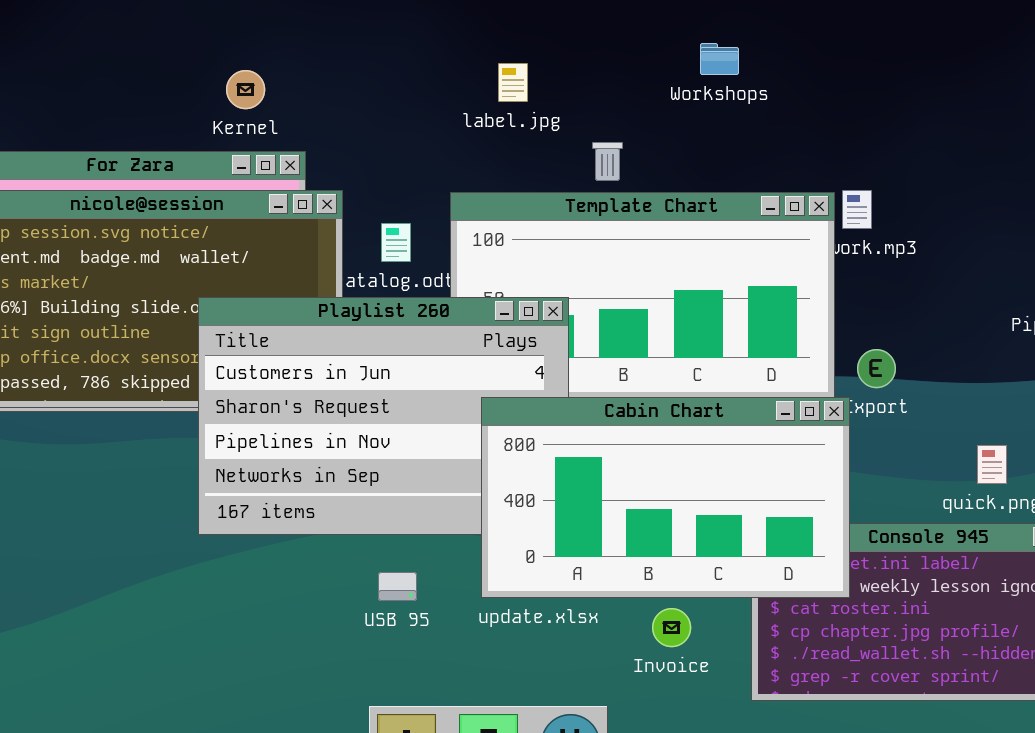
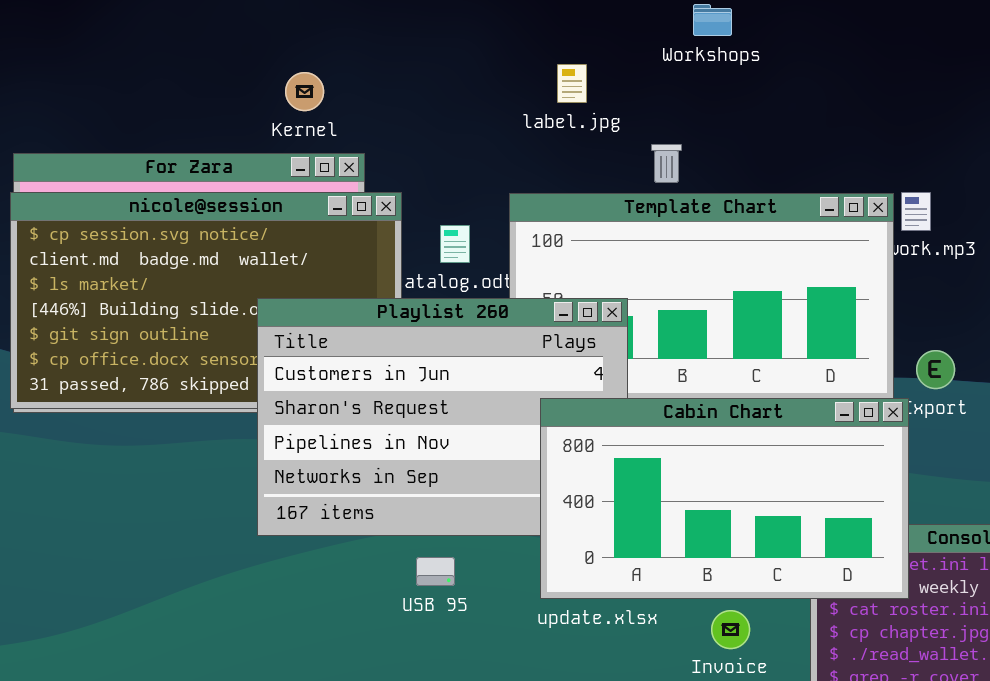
Workshops: [700,43,739,75] -> [693,4,732,36], moved
USB 95: [378,572,417,601] -> [416,557,455,586], moved

